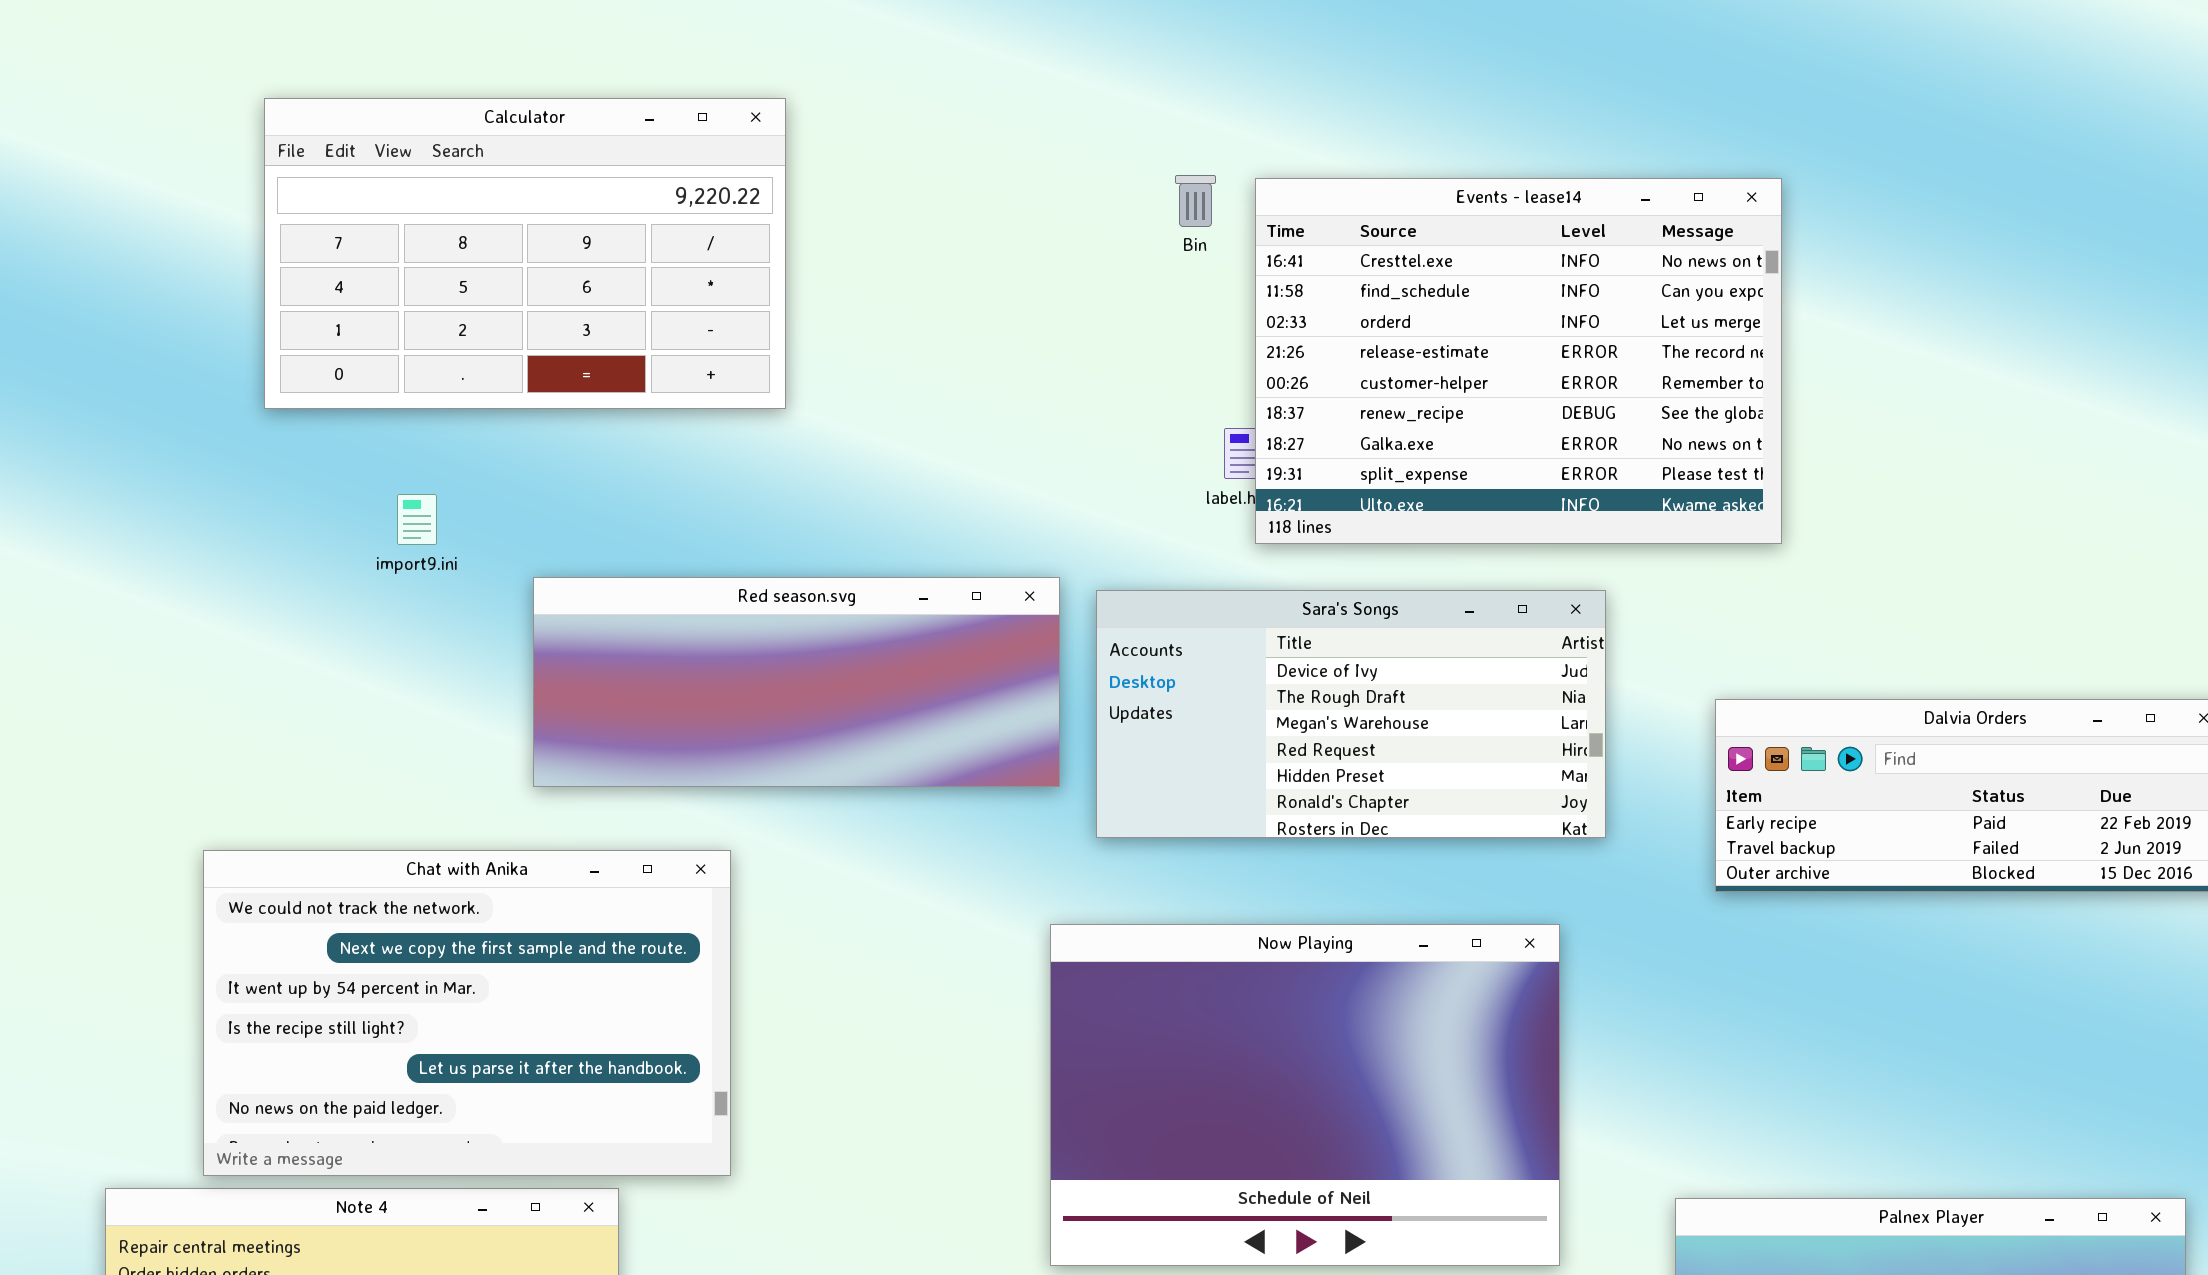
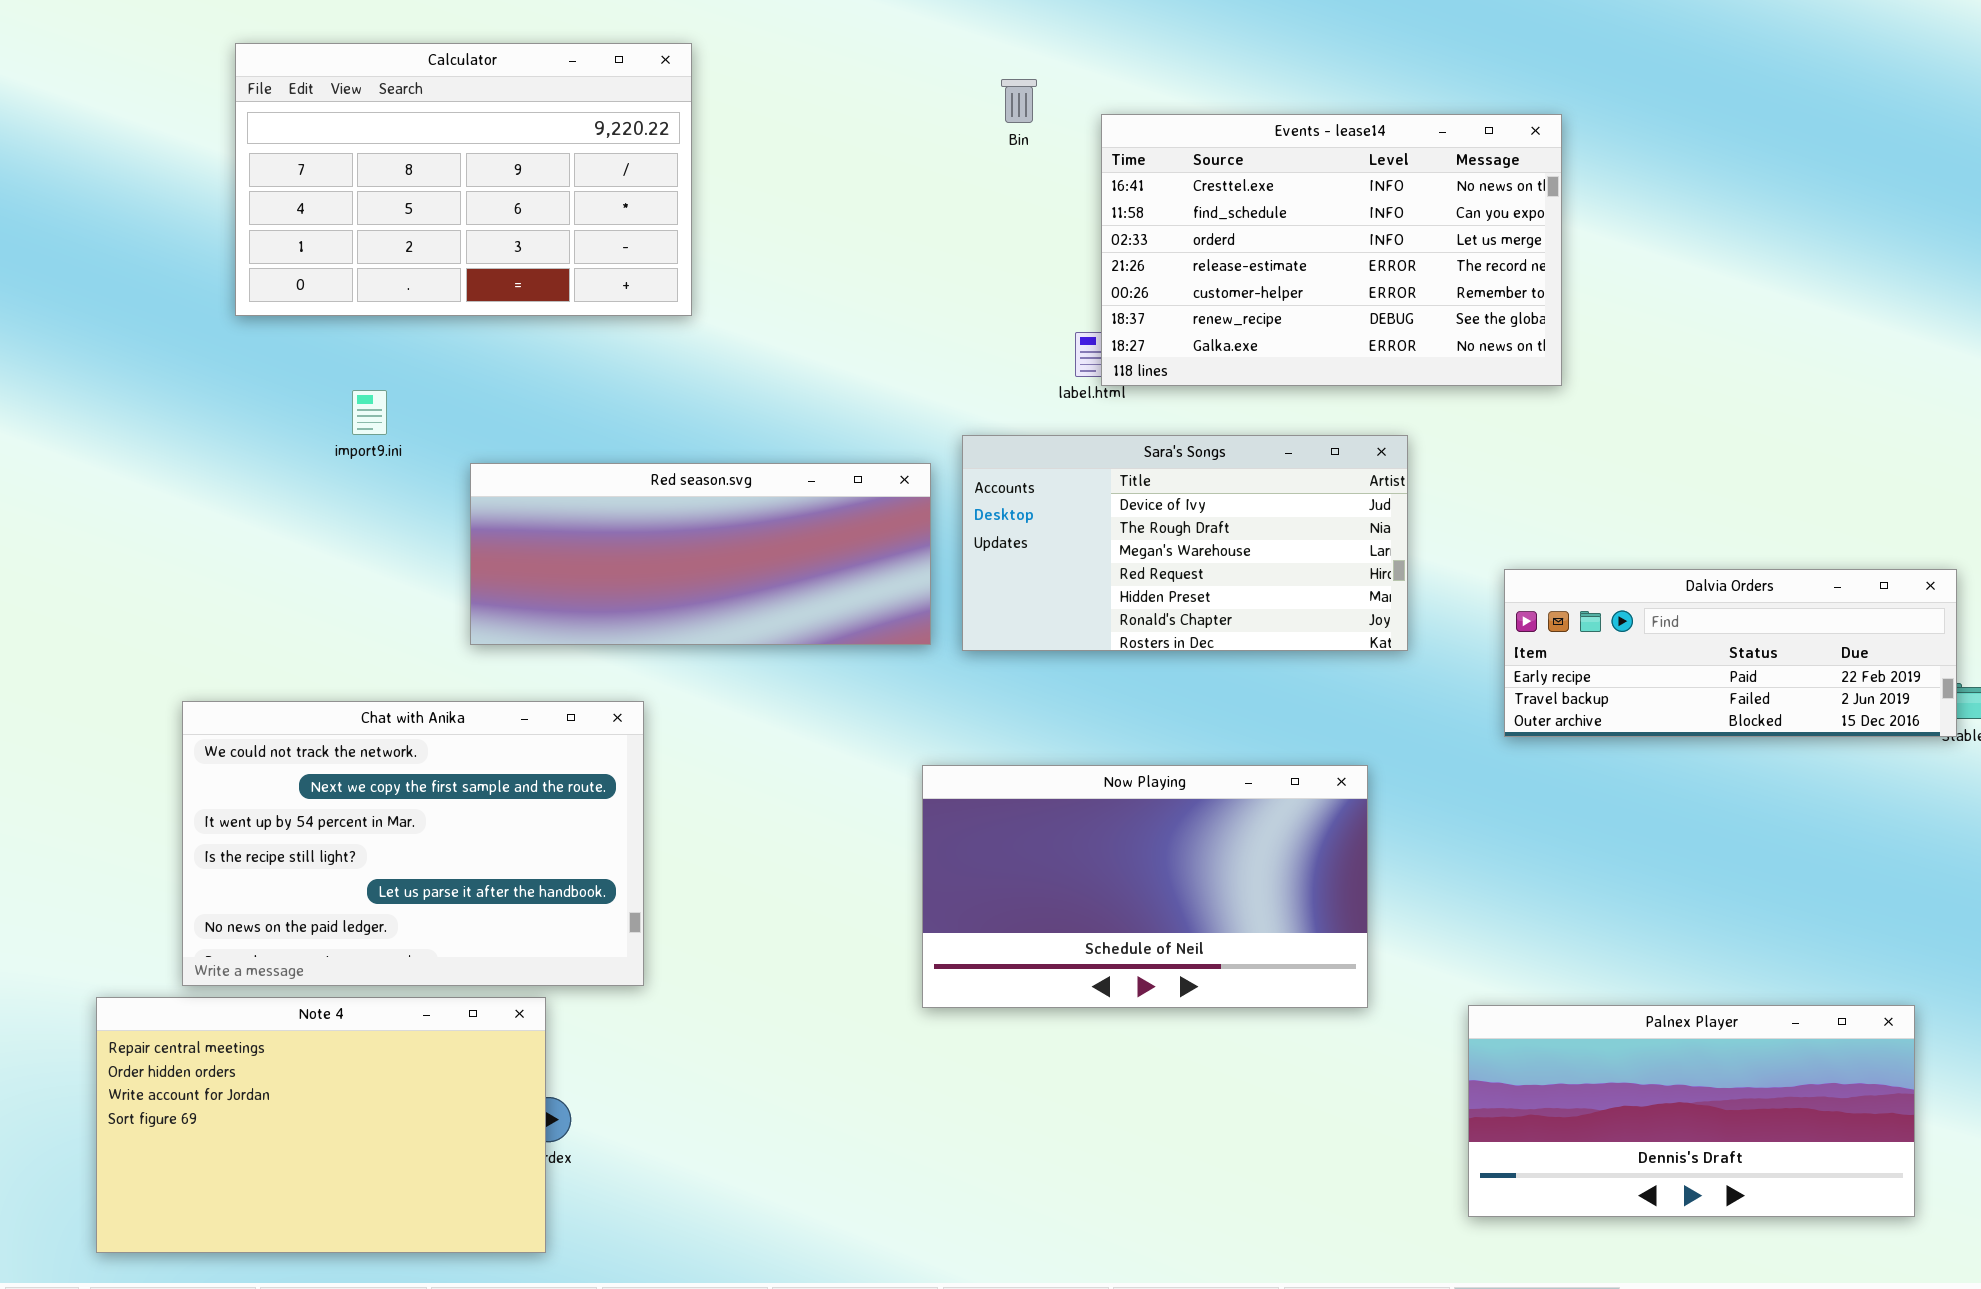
Bin: [1175,175,1216,227] -> [1001,79,1037,123], moved
Events - lease14: [1255,178,1782,544] -> [1101,114,1562,386], resized
Sara's Songs: [1096,590,1606,838] -> [962,435,1408,651], moved
Now Playing: [1050,924,1560,1266] -> [922,765,1368,1008], resized

